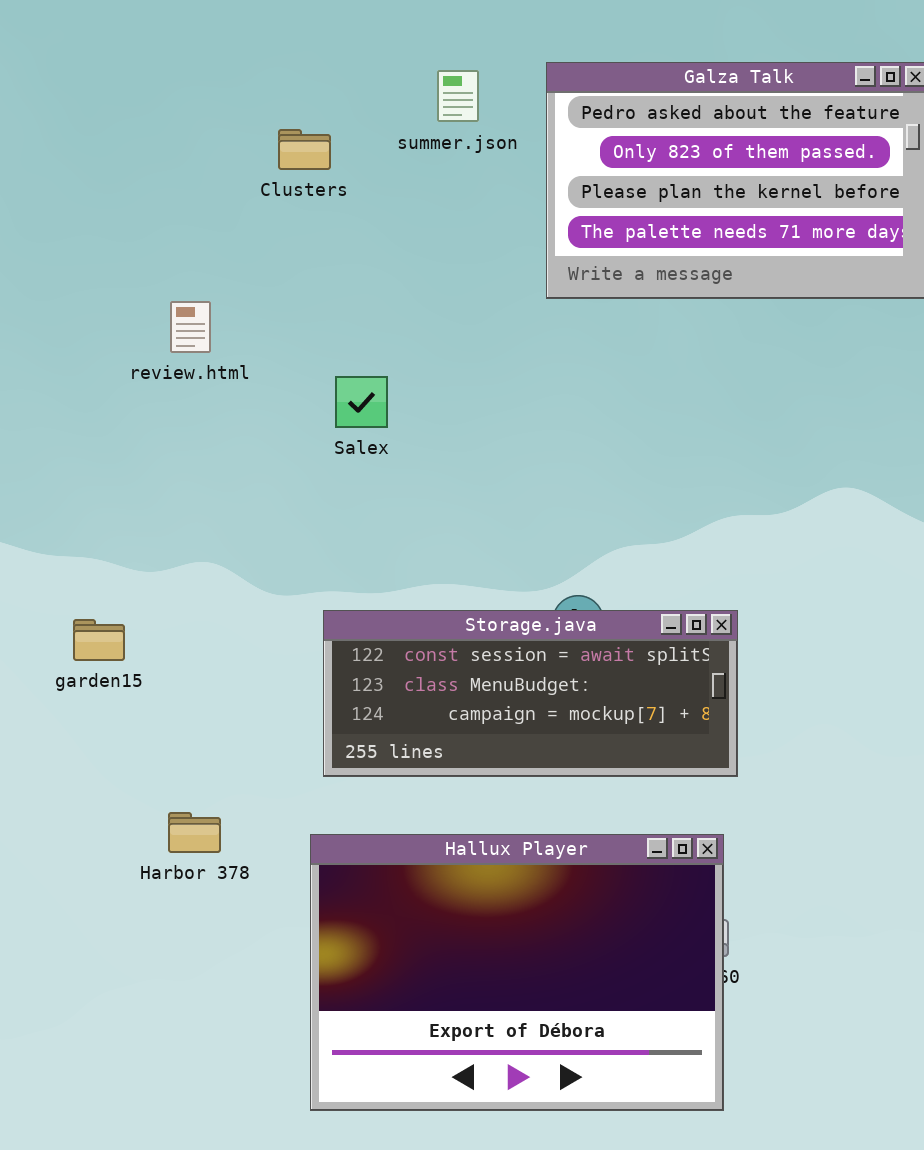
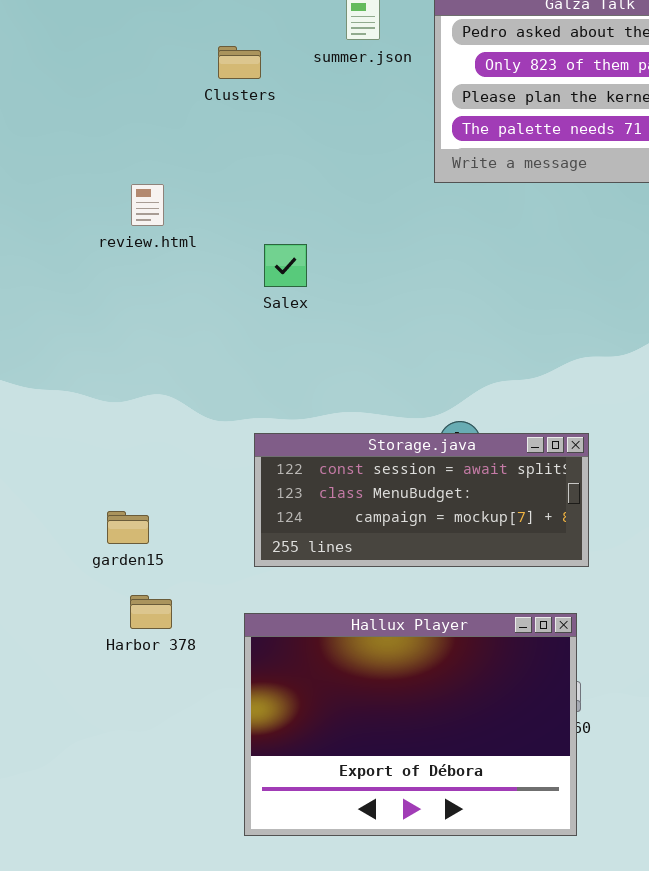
garden15: [73,619,125,661] -> [107,511,149,544], moved

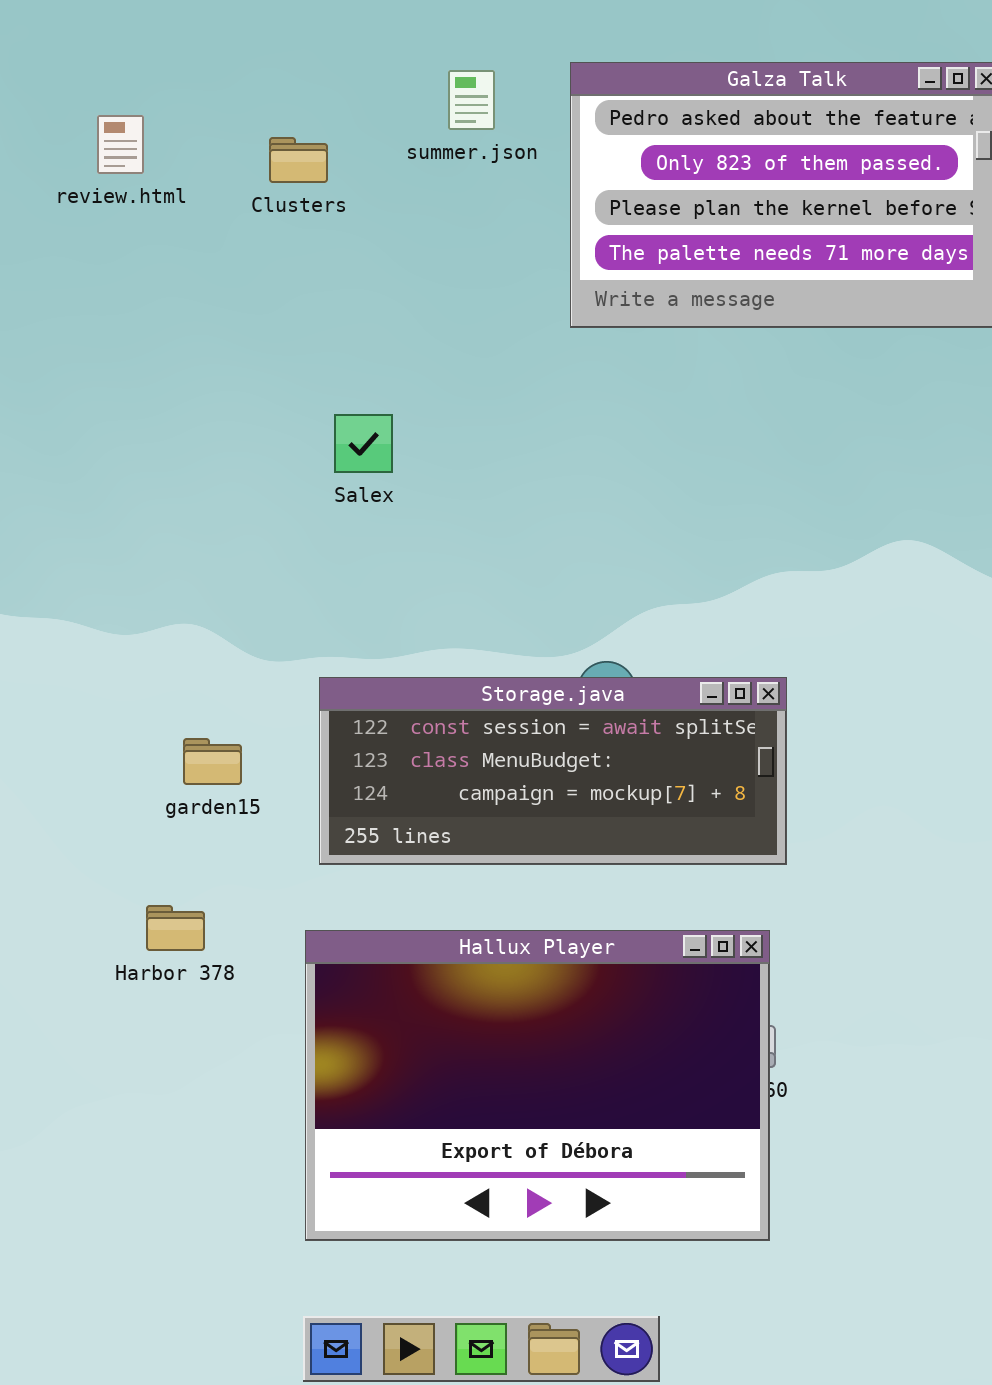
review.html: [131,184,164,226] -> [97,115,144,174], moved
garden15: [107,511,149,544] -> [183,738,242,785], moved

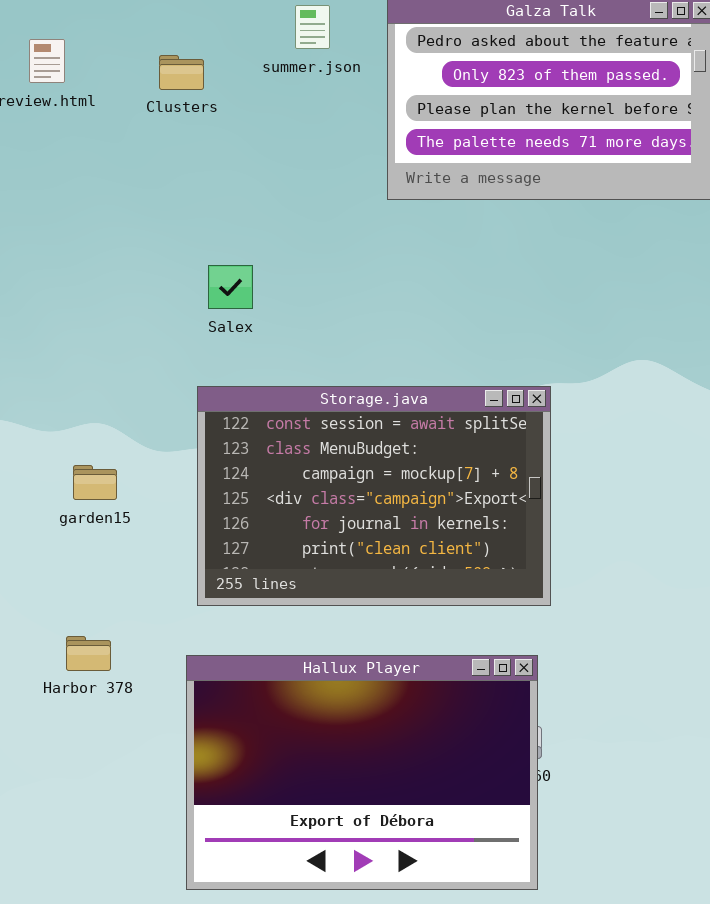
Storage.java: [319,677,787,865] -> [197,386,551,606], resized
garden15: [183,738,242,785] -> [73,465,117,500], moved

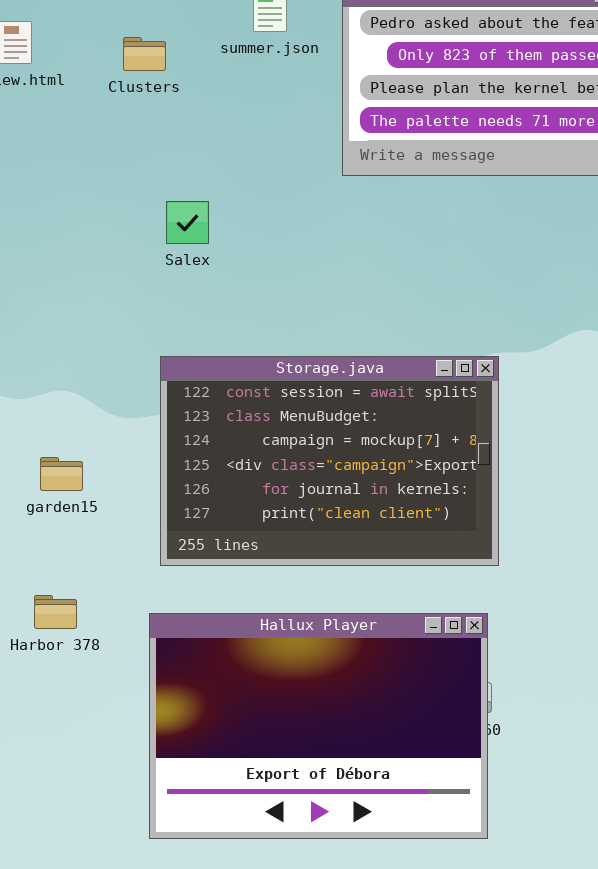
Salex: [208,265,253,309] -> [166,201,209,244], moved
garden15: [73,465,117,500] -> [40,457,83,491], moved

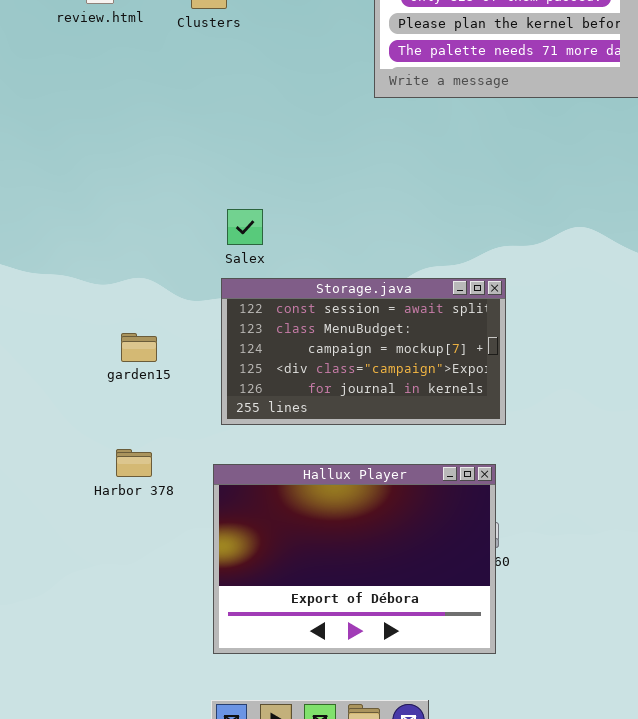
Salex: [166,201,209,244] -> [227,209,263,245], moved
Storage.java: [160,356,499,566] -> [221,278,506,425], resized

